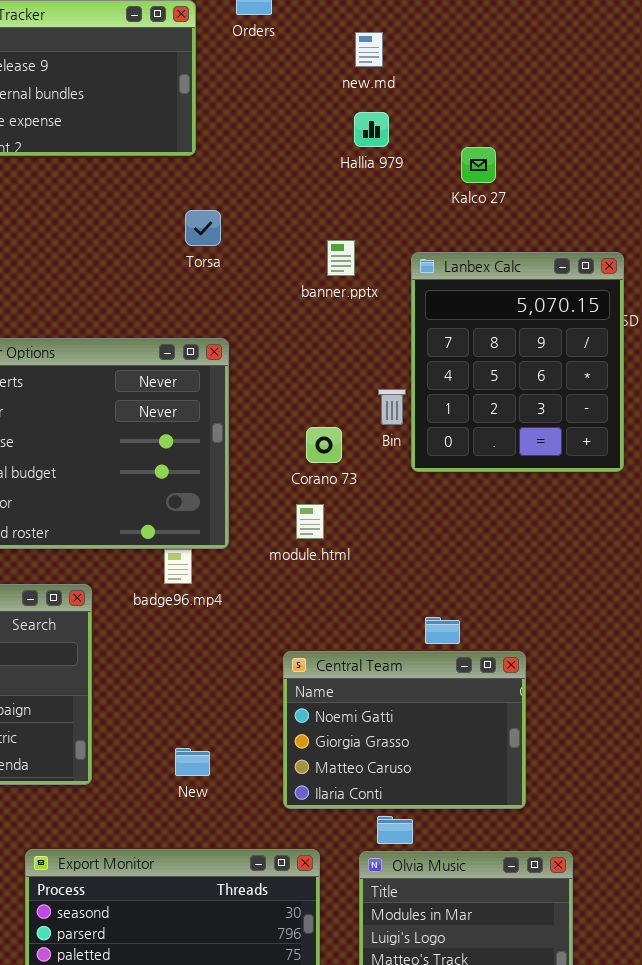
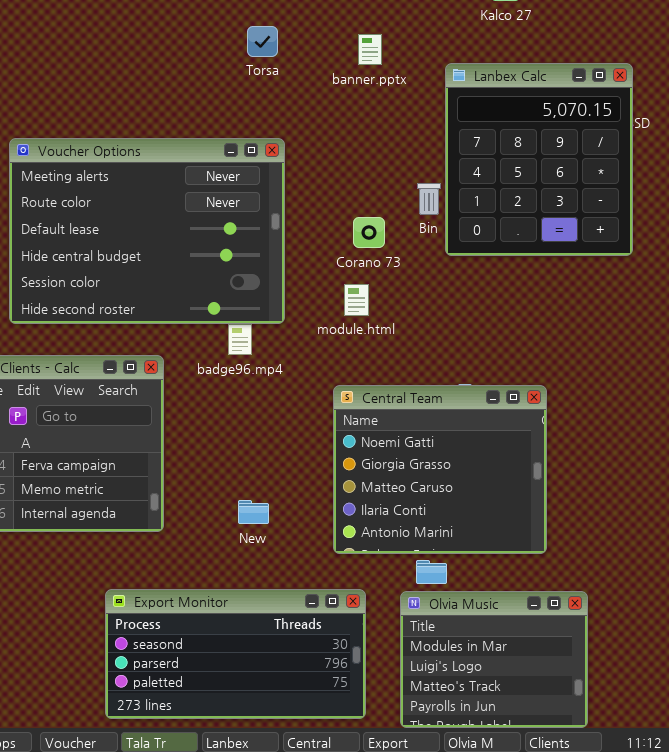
banner.pptx: [327,240,355,276] -> [358,34,382,65], moved
Central Team: [283,651,526,809] -> [333,385,547,554], resized

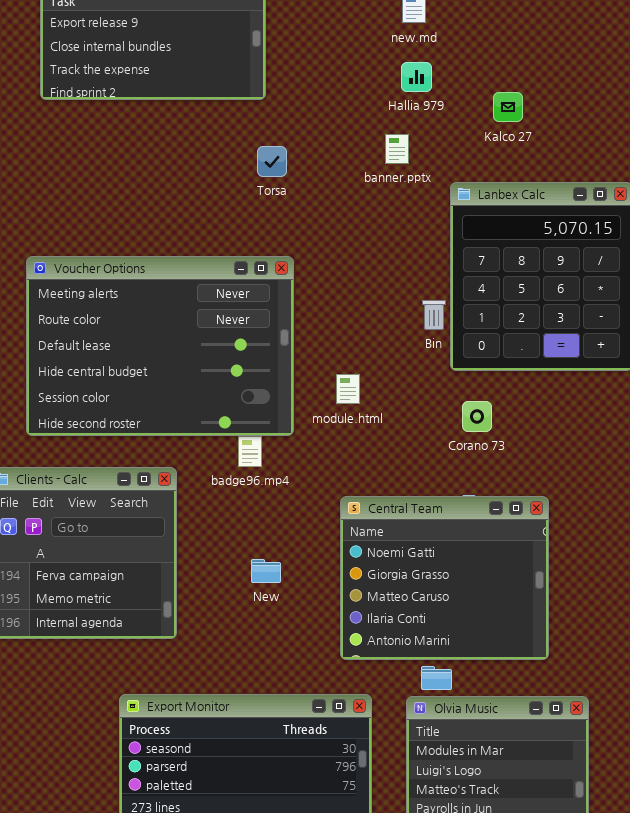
banner.pptx: [358,34,382,65] -> [385,134,409,164], moved
Corano 73: [353,217,385,248] -> [462,401,492,432], moved
module.html: [344,284,369,316] -> [336,374,360,404], moved
New: [238,500,269,524] -> [251,559,281,583], moved

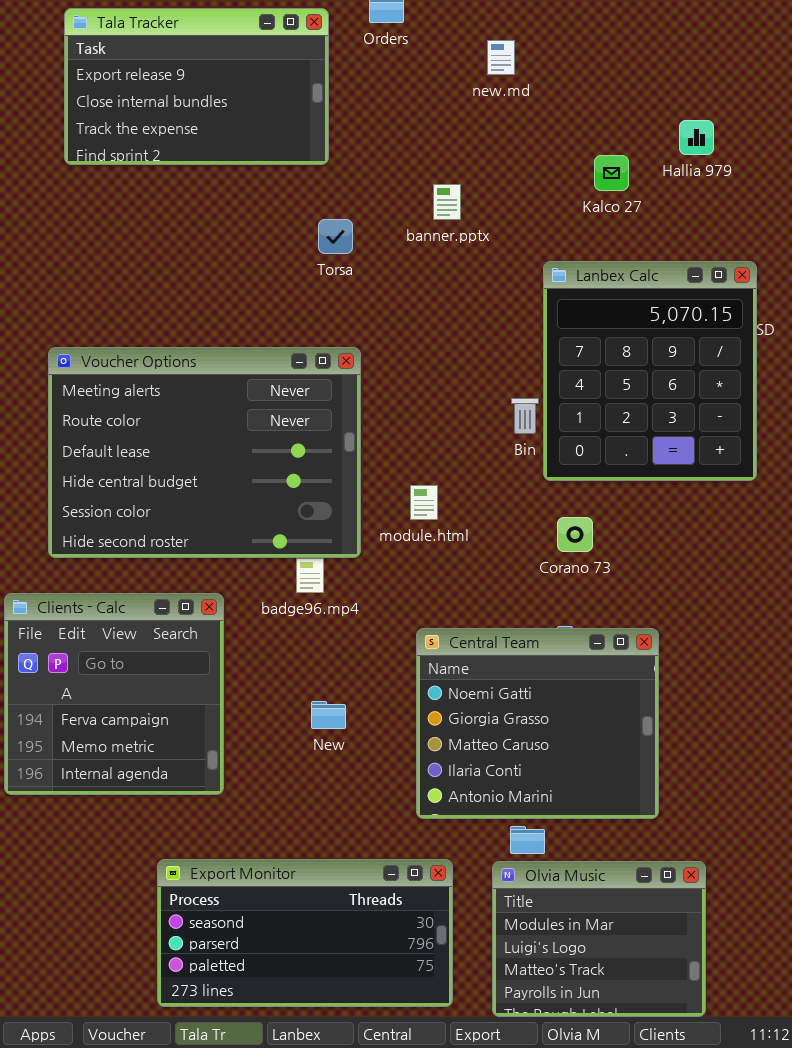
Hallia 979: [401,62,432,92] -> [679,120,714,155], moved
banner.pptx: [385,134,409,164] -> [433,184,461,220], moved

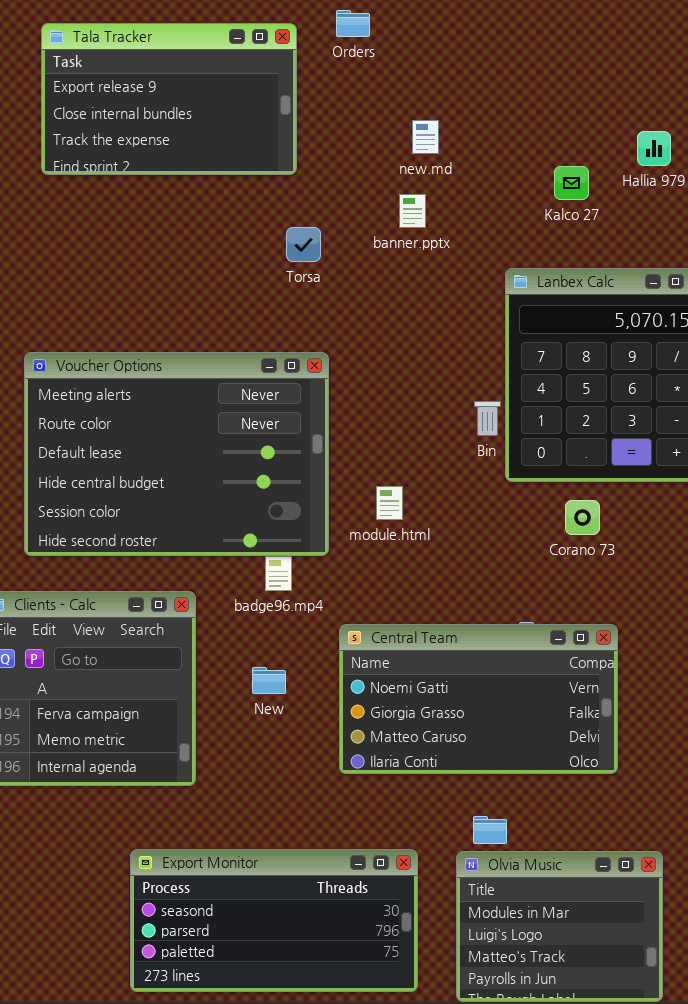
new.md: [487,40,515,75] -> [412,120,439,154], moved
Corano 73: [557,517,593,552] -> [565,500,600,535], moved
Central Team: [416,628,659,819] -> [339,624,618,774], resized
New: [311,701,346,729] -> [252,667,286,694], moved

